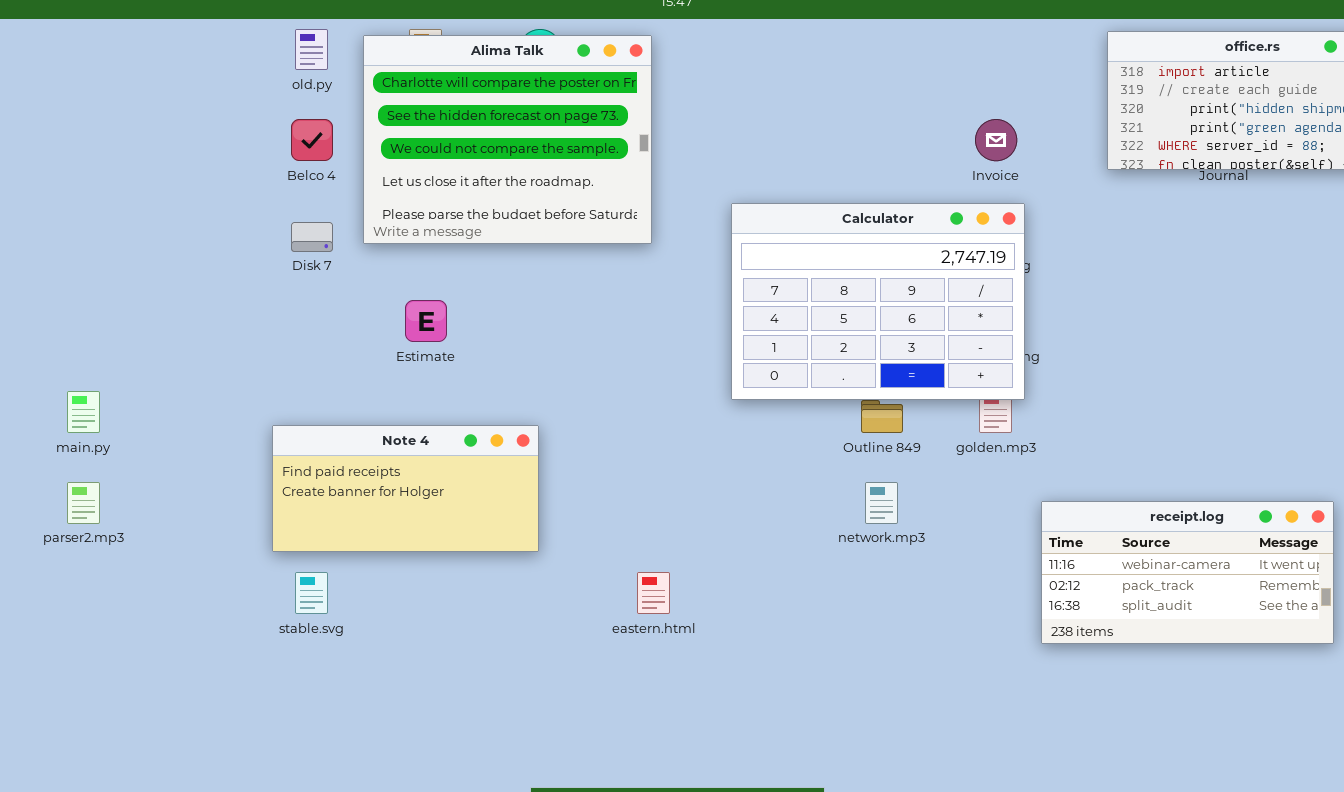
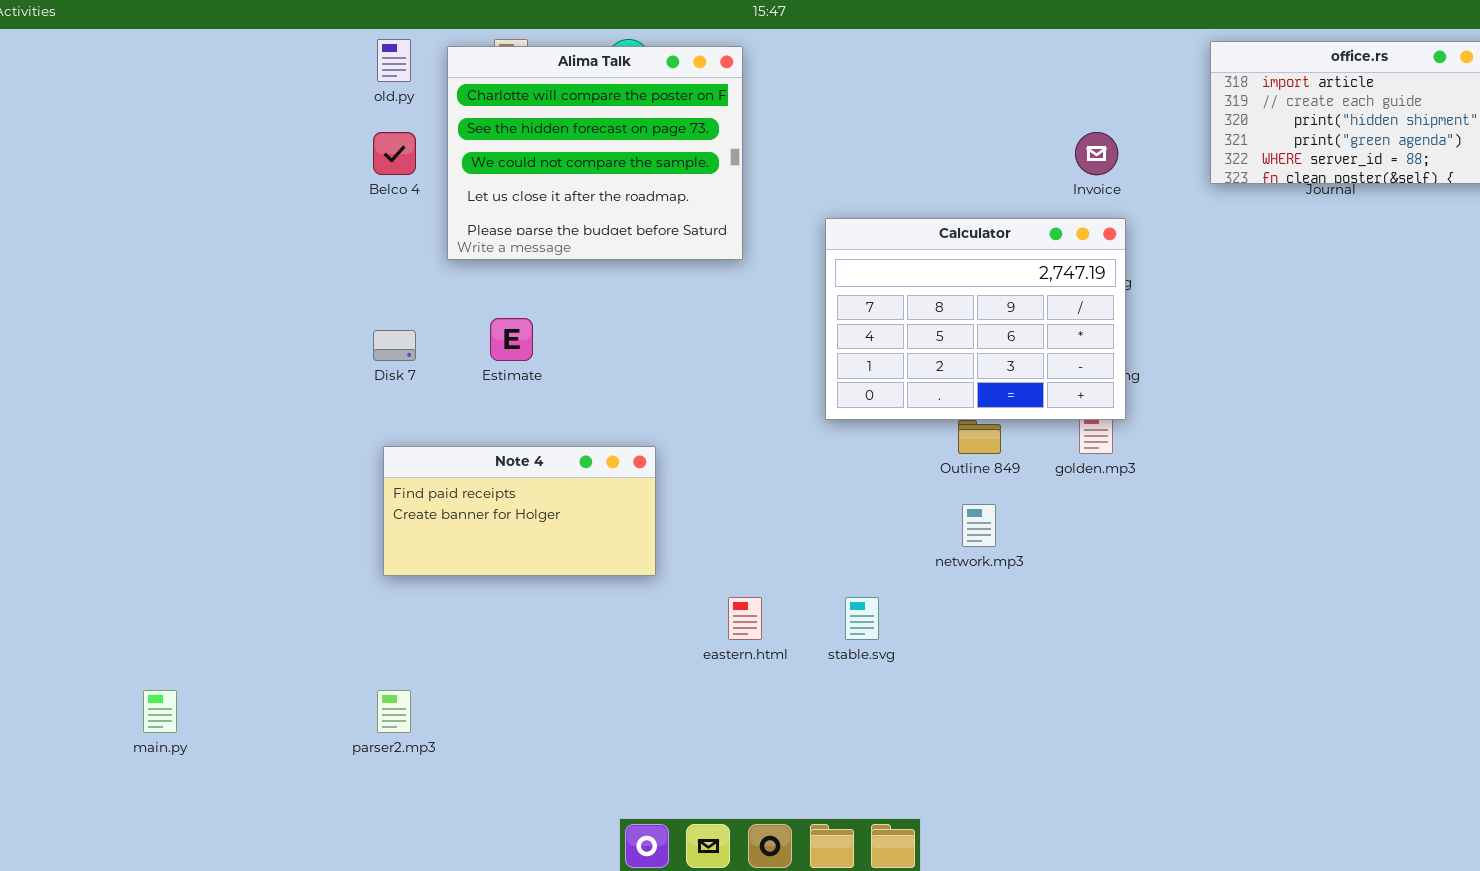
Disk 7: [291,222,333,252] -> [373,330,416,361], moved
main.py: [67,391,100,433] -> [143,690,177,733], moved
Note 4: [272,425,539,552] -> [383,446,656,576], moved
parser2.mp3: [67,482,100,524] -> [377,690,411,733], moved
receipt.log: [1041,501,1334,644] -> none, closed
stable.svg: [295,572,328,614] -> [845,597,879,640], moved

